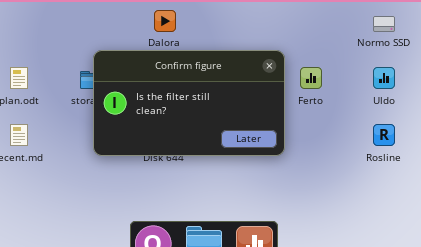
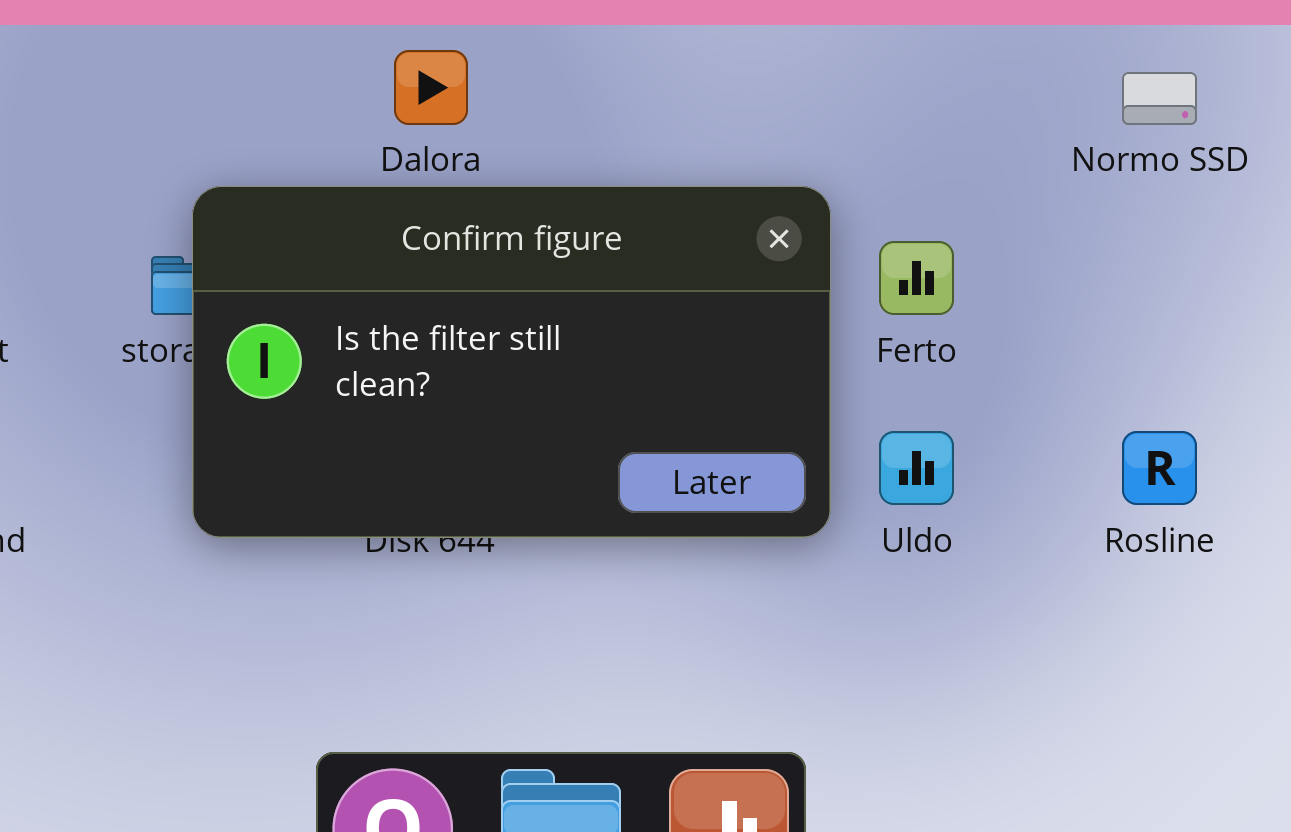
Uldo: [373,67,395,89] -> [879,431,954,505], moved

